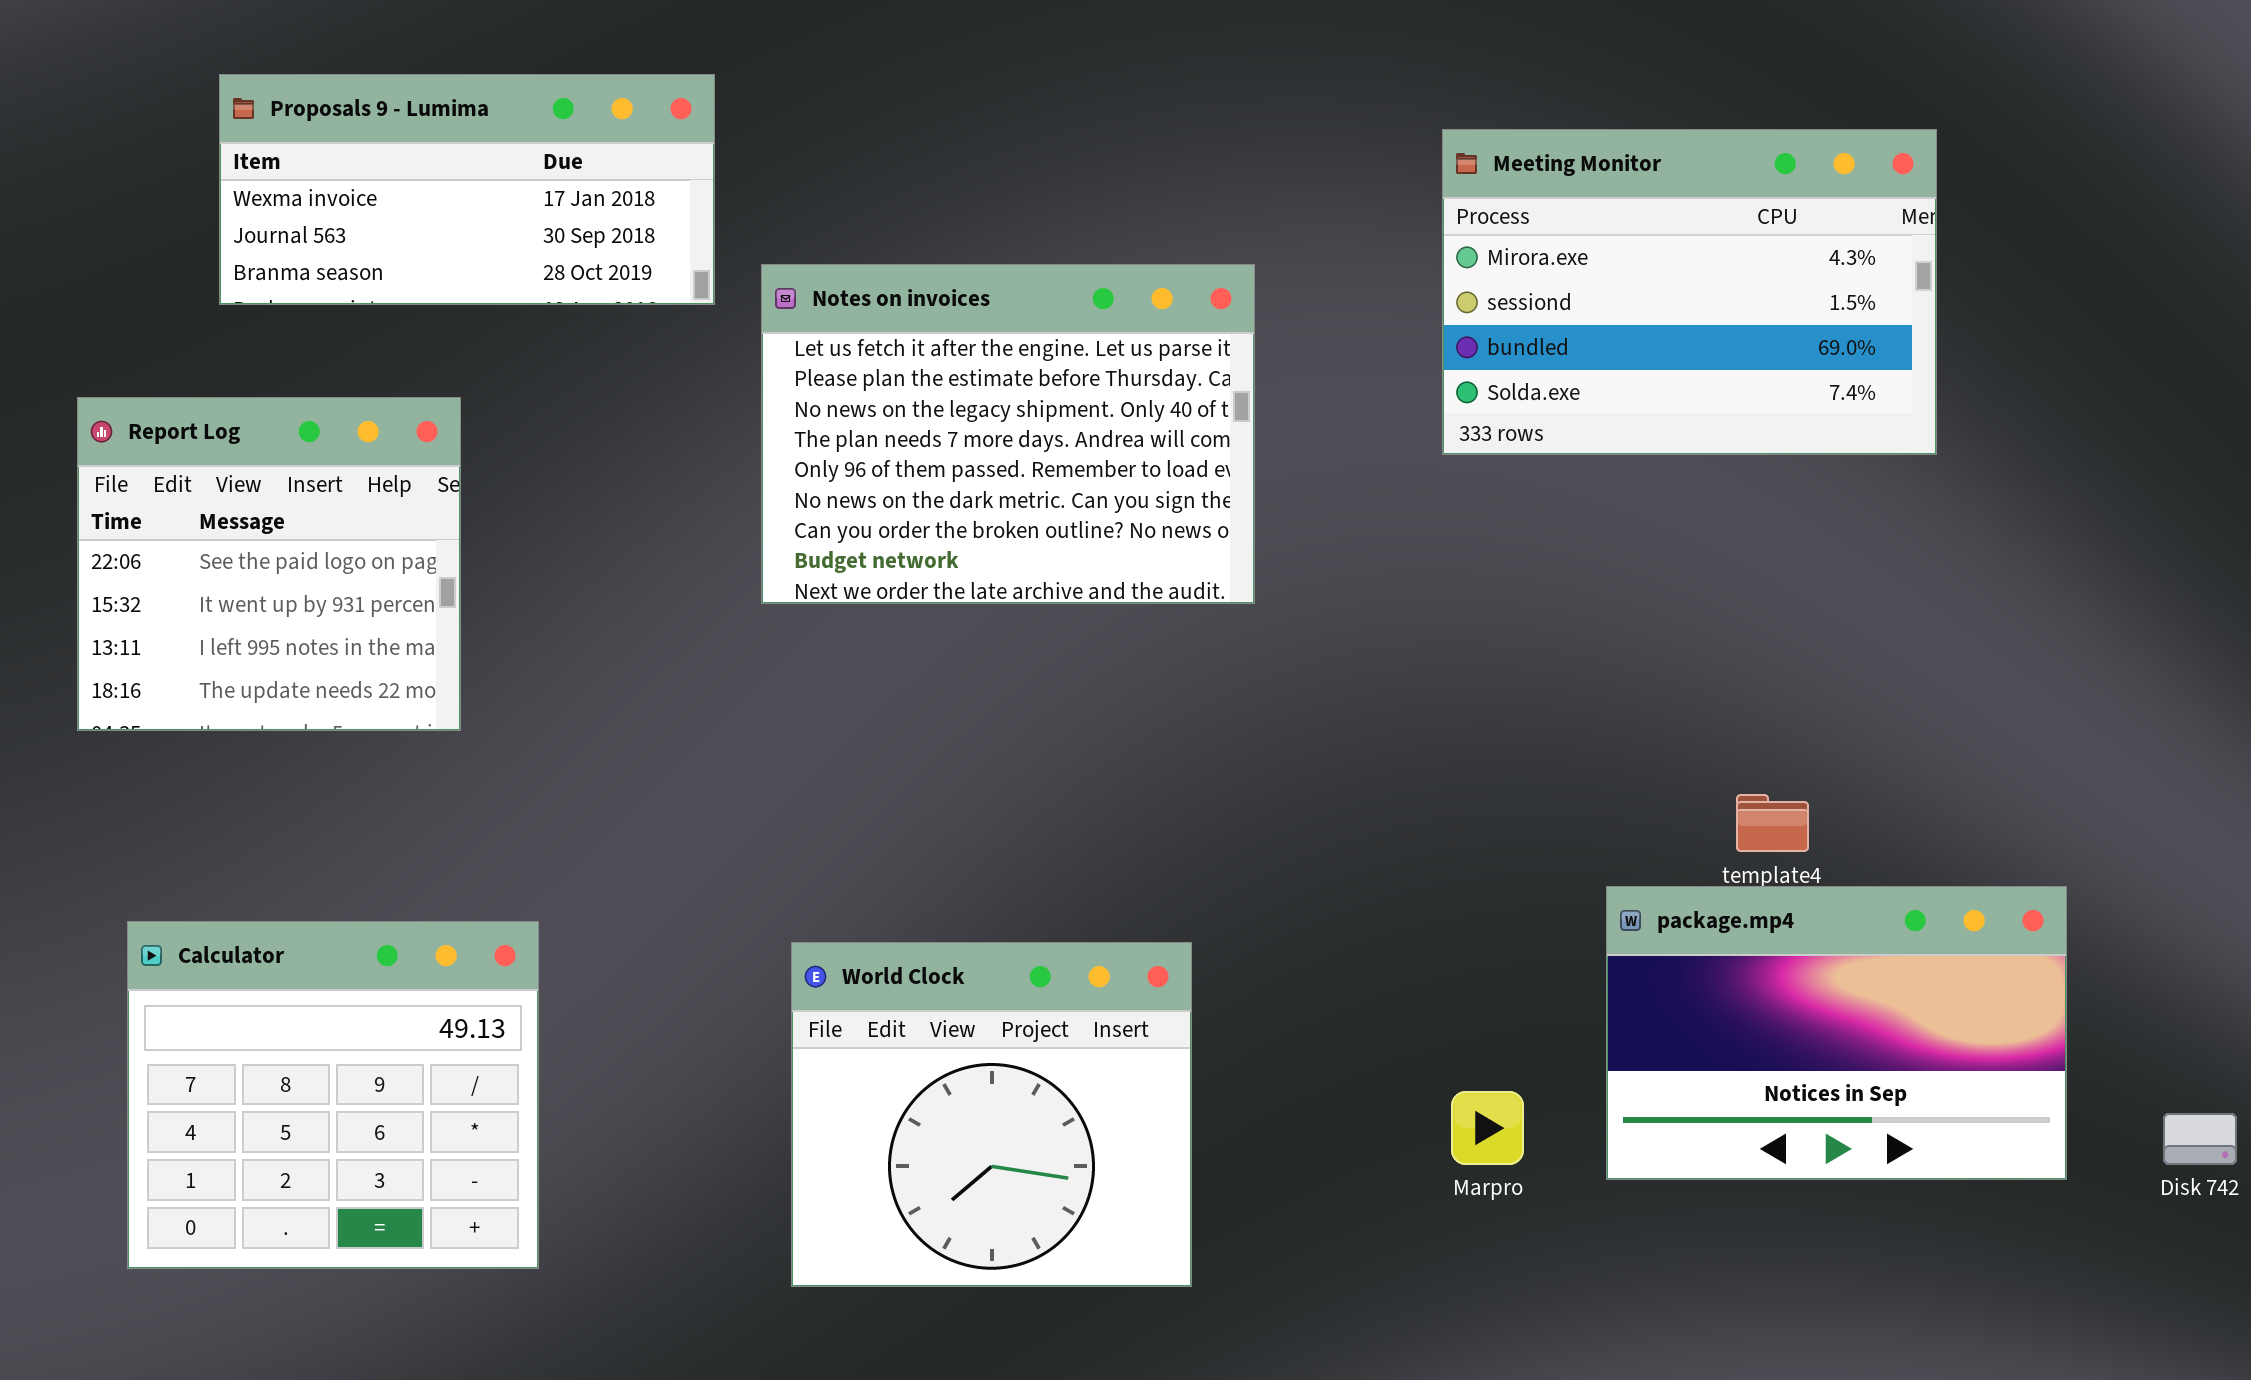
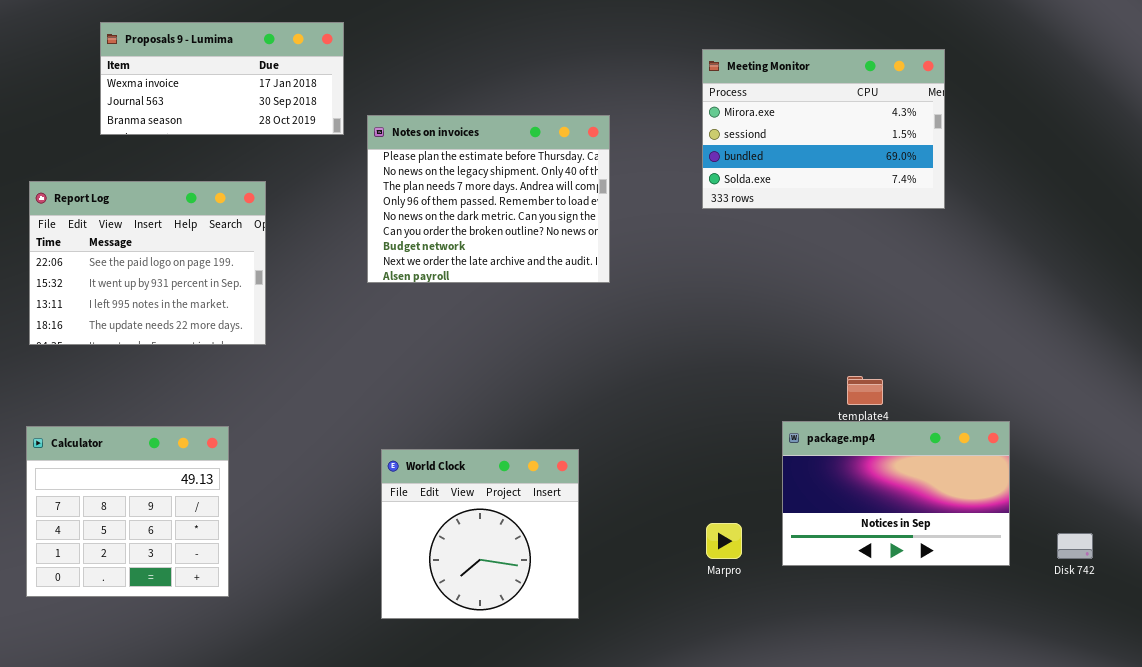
Notes on invoices: [761,264,1255,604] -> [367,115,610,283], scrolled down 1 row
Report Log: [77,397,461,731] -> [29,181,266,345], resized
Calculator: [127,921,539,1269] -> [26,426,229,597], moved

